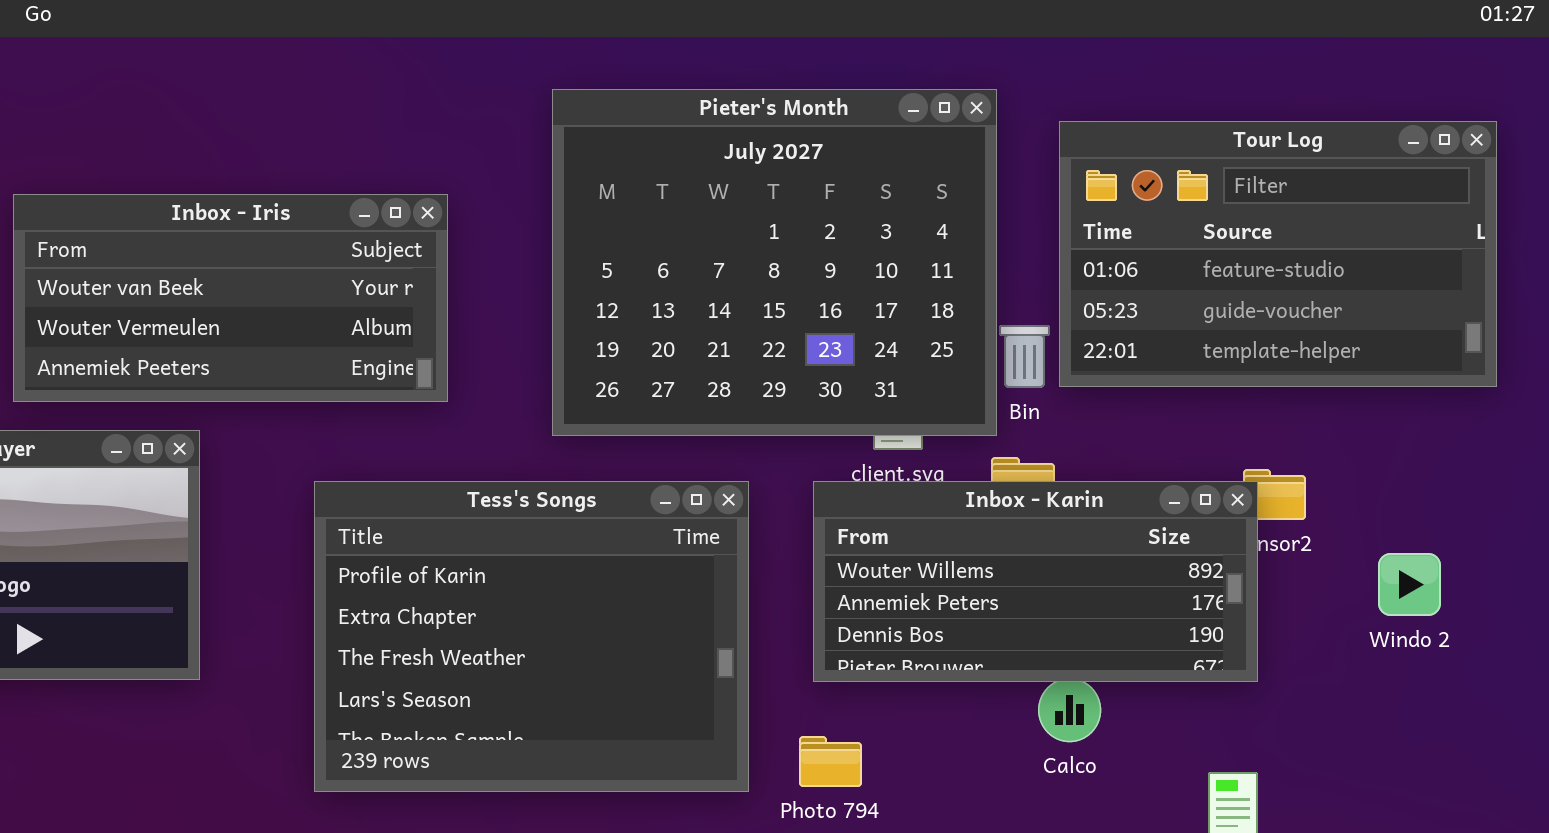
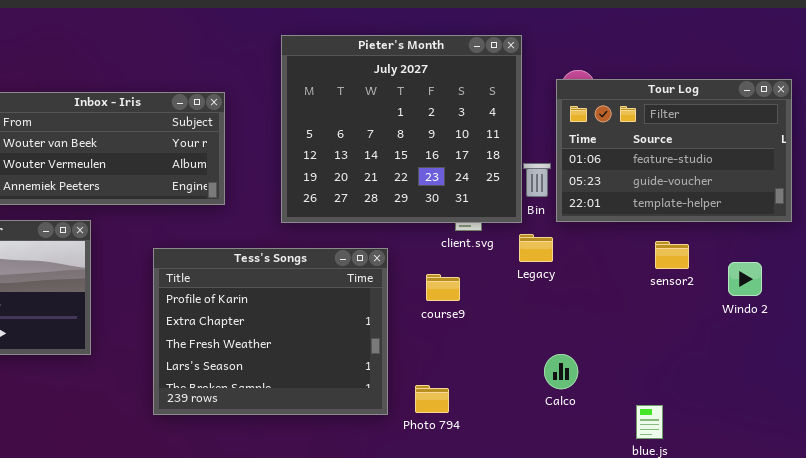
Tour Log: [1059,121,1497,387] -> [556,79,792,222], moved
Inbox - Karin: [813,481,1258,682] -> none, closed
Windo 2: [1378,553,1441,616] -> [728,262,762,296], moved

